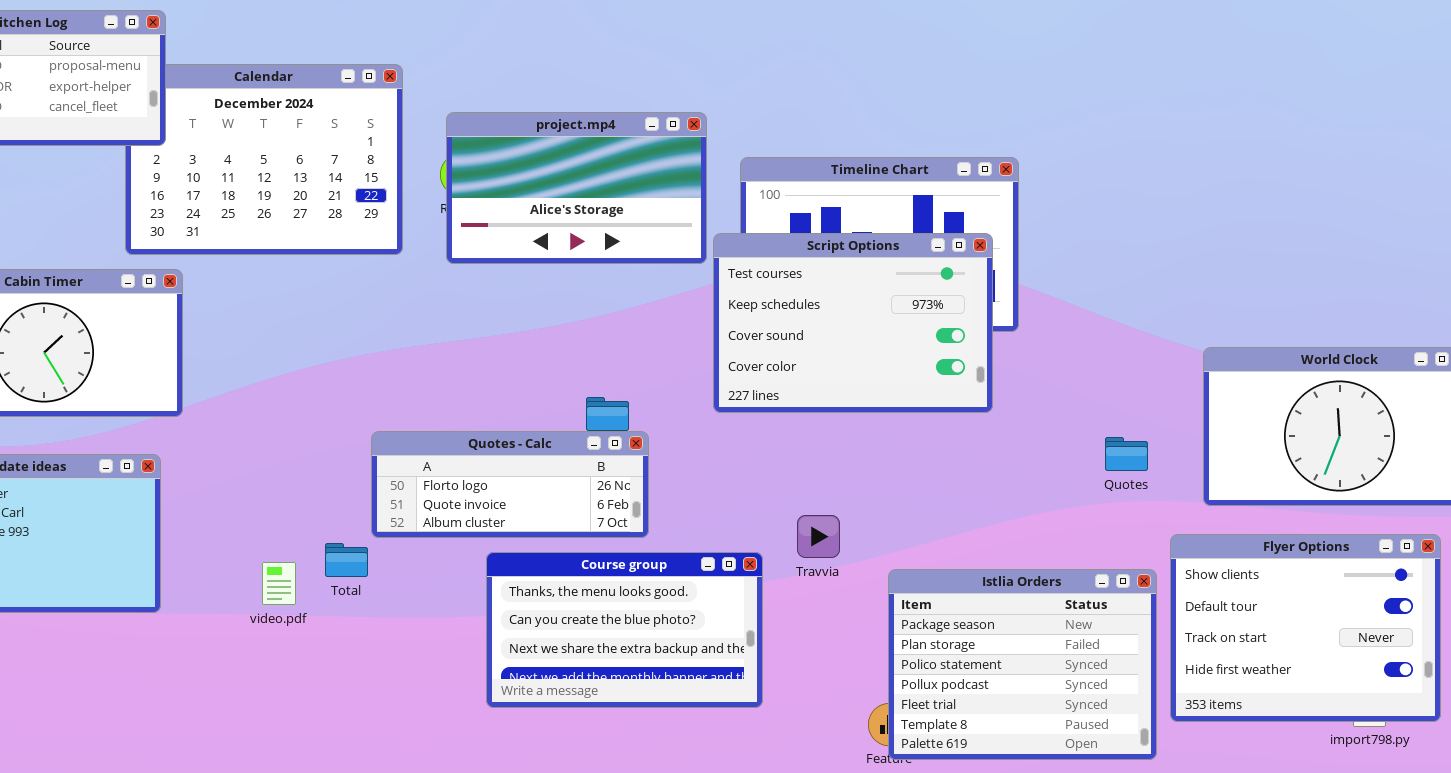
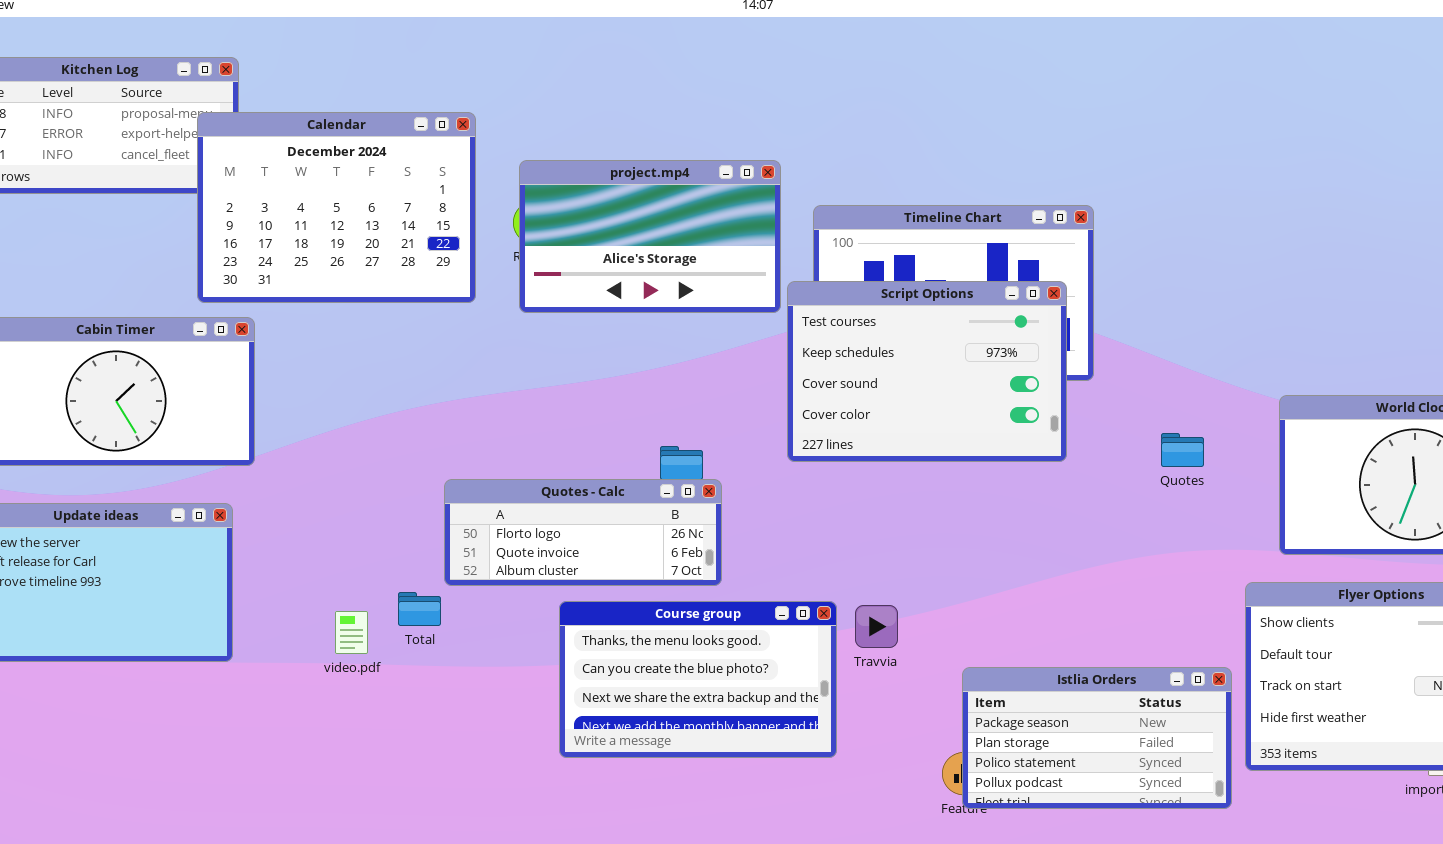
Calendar: [125,64,403,255] -> [197,112,476,303], raised
Quotes: [1105,437,1148,471] -> [1161,433,1204,467], moved
Travvia: [797,515,840,558] -> [855,605,898,648], moved
Istlia Orders: [888,569,1157,760] -> [962,667,1232,809], resized

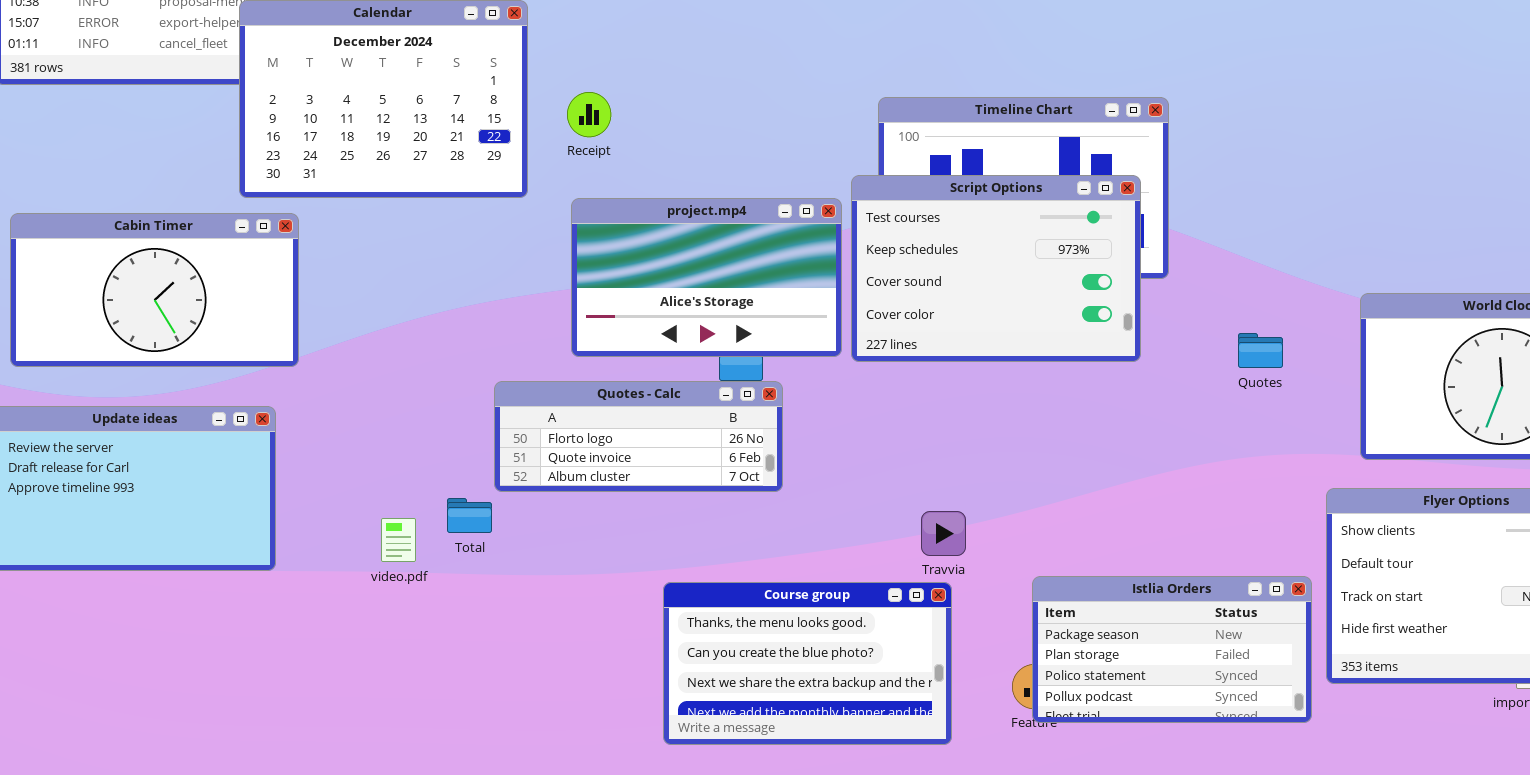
project.mp4: [519,160,781,313] -> [571,198,842,357], moved
Course group: [559,601,837,758] -> [663,582,952,745], moved

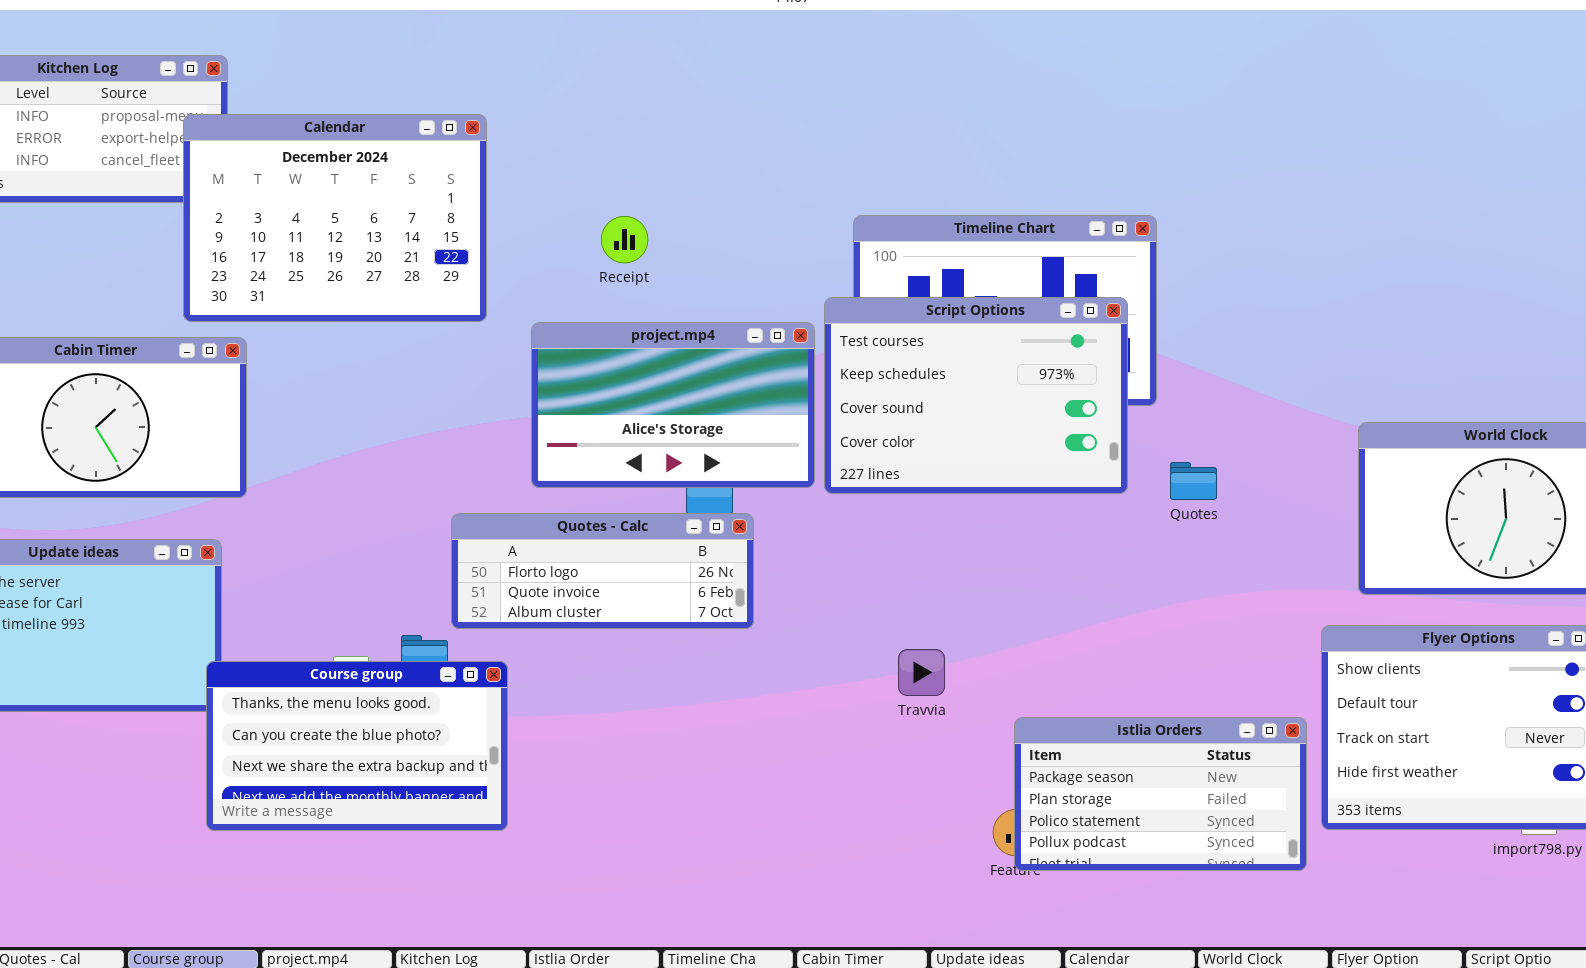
Receipt: [567,92,611,137] -> [601,216,648,263], moved
Quotes: [1238,333,1283,368] -> [1170,462,1217,500], moved
Course group: [663,582,952,745] -> [206,661,508,831], moved

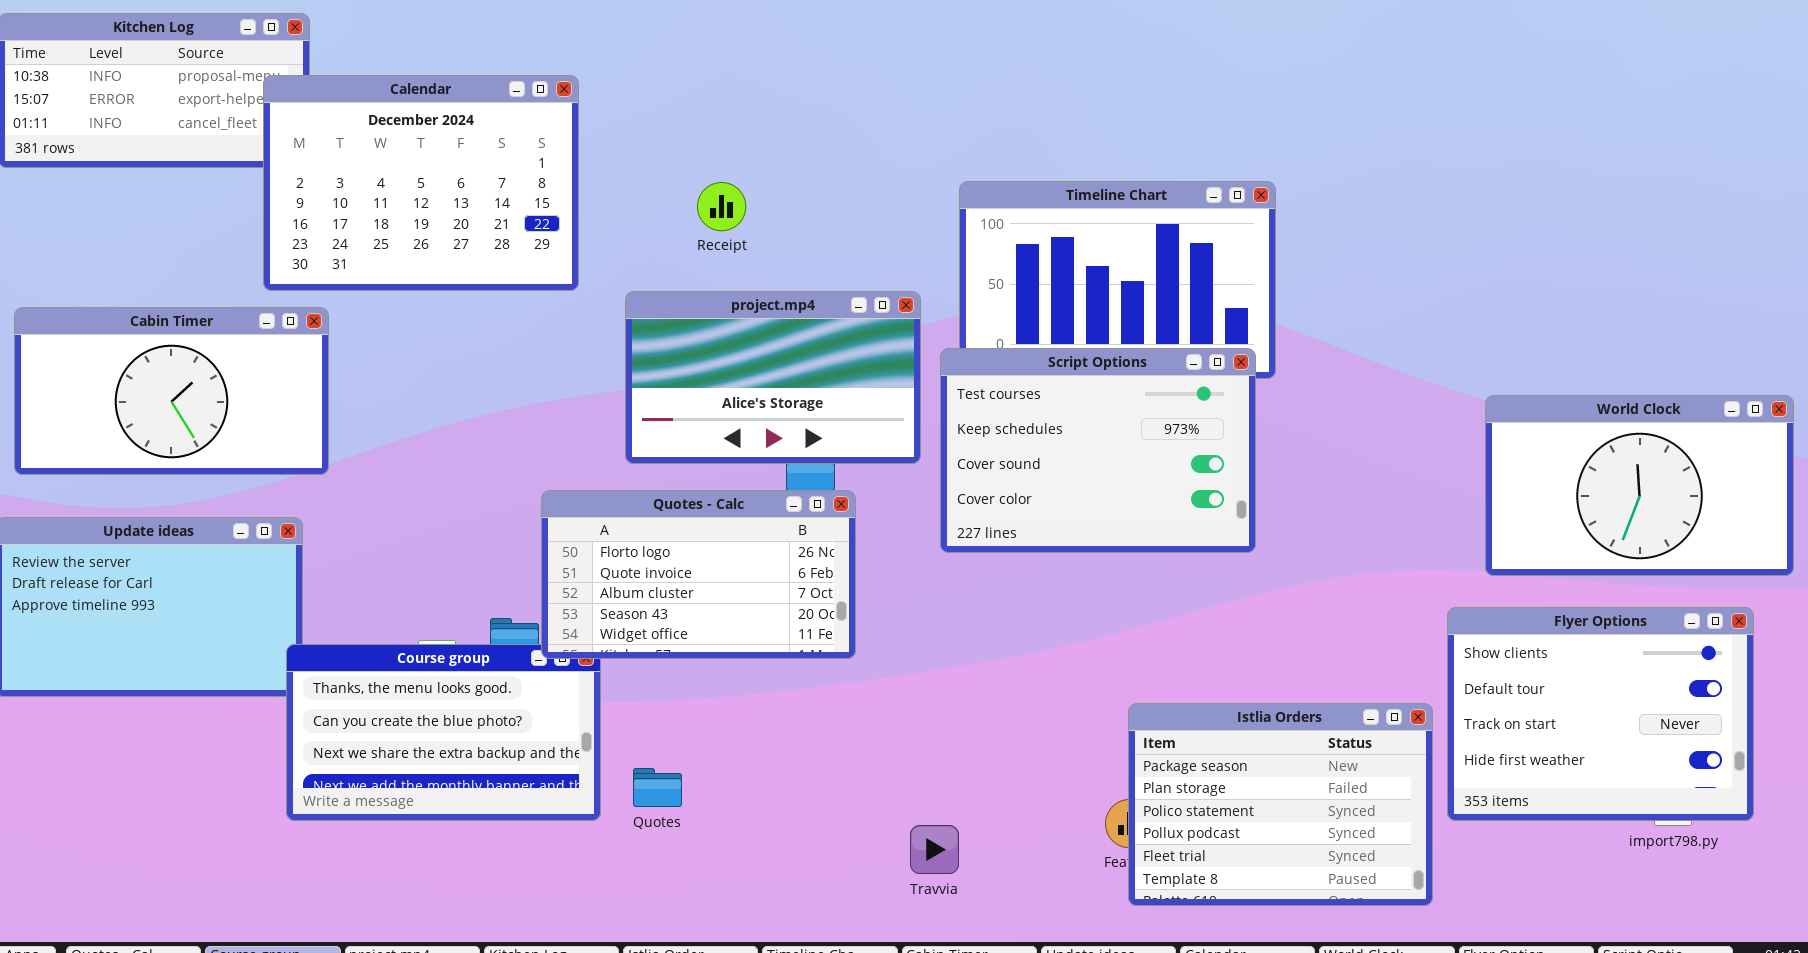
Script Options: [824,297,1128,494] -> [940,348,1256,553], moved
Quotes: [1170,462,1217,500] -> [633,768,682,807], moved
Quotes - Calc: [451,513,754,629] -> [541,490,856,659], resized
Travvia: [898,649,945,696] -> [910,825,959,874], moved
Istlia Orders: [1014,717,1307,871] -> [1128,703,1433,906], resized

